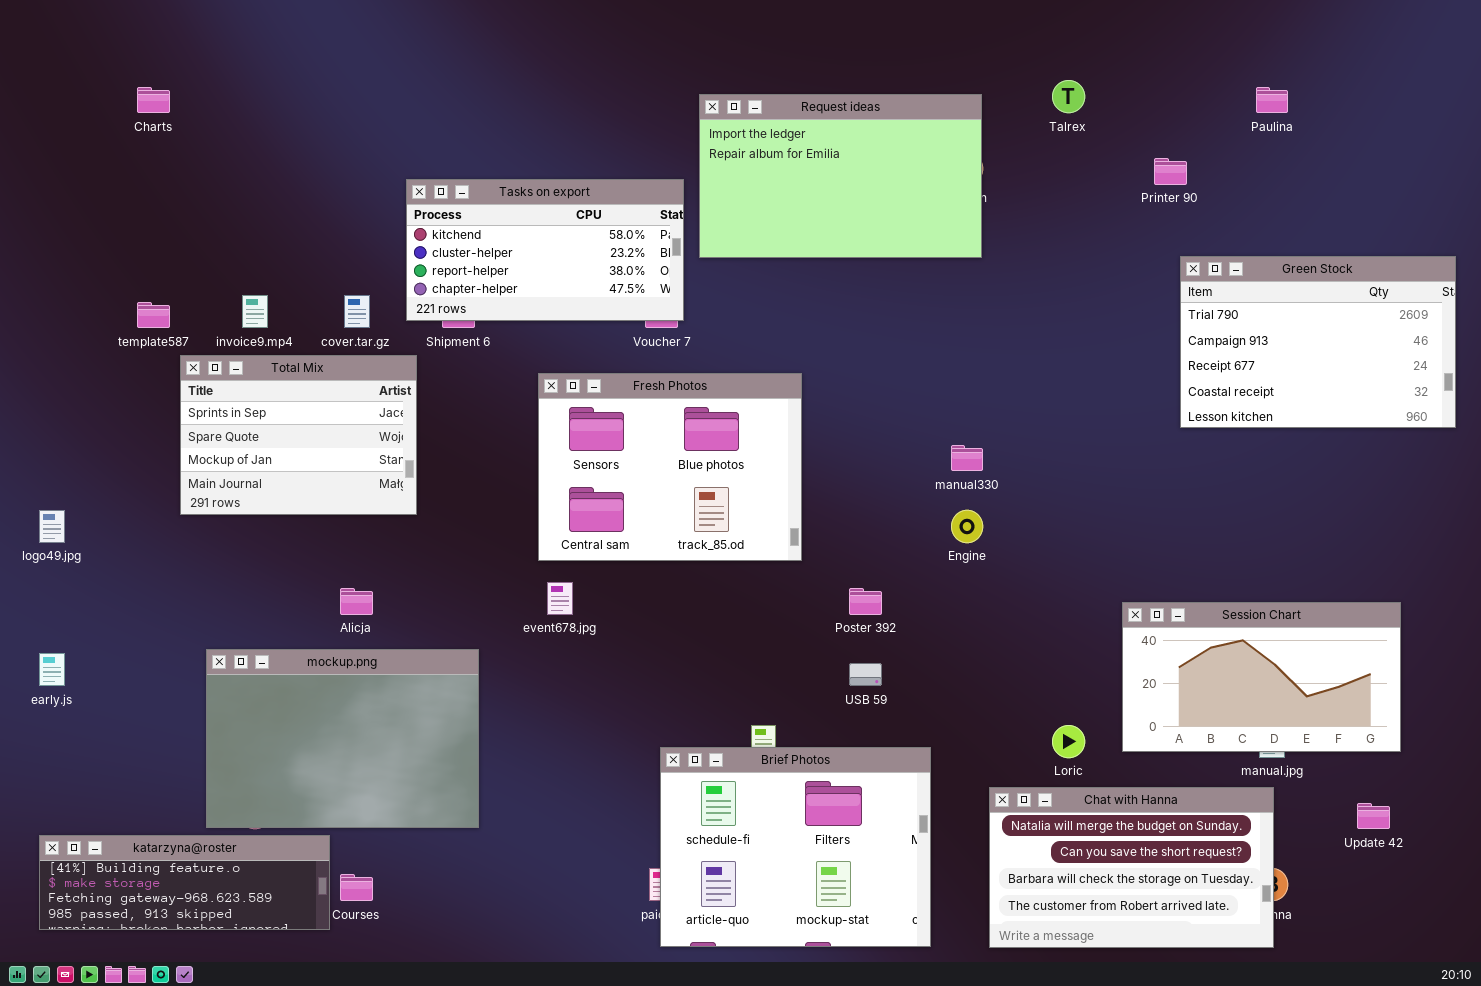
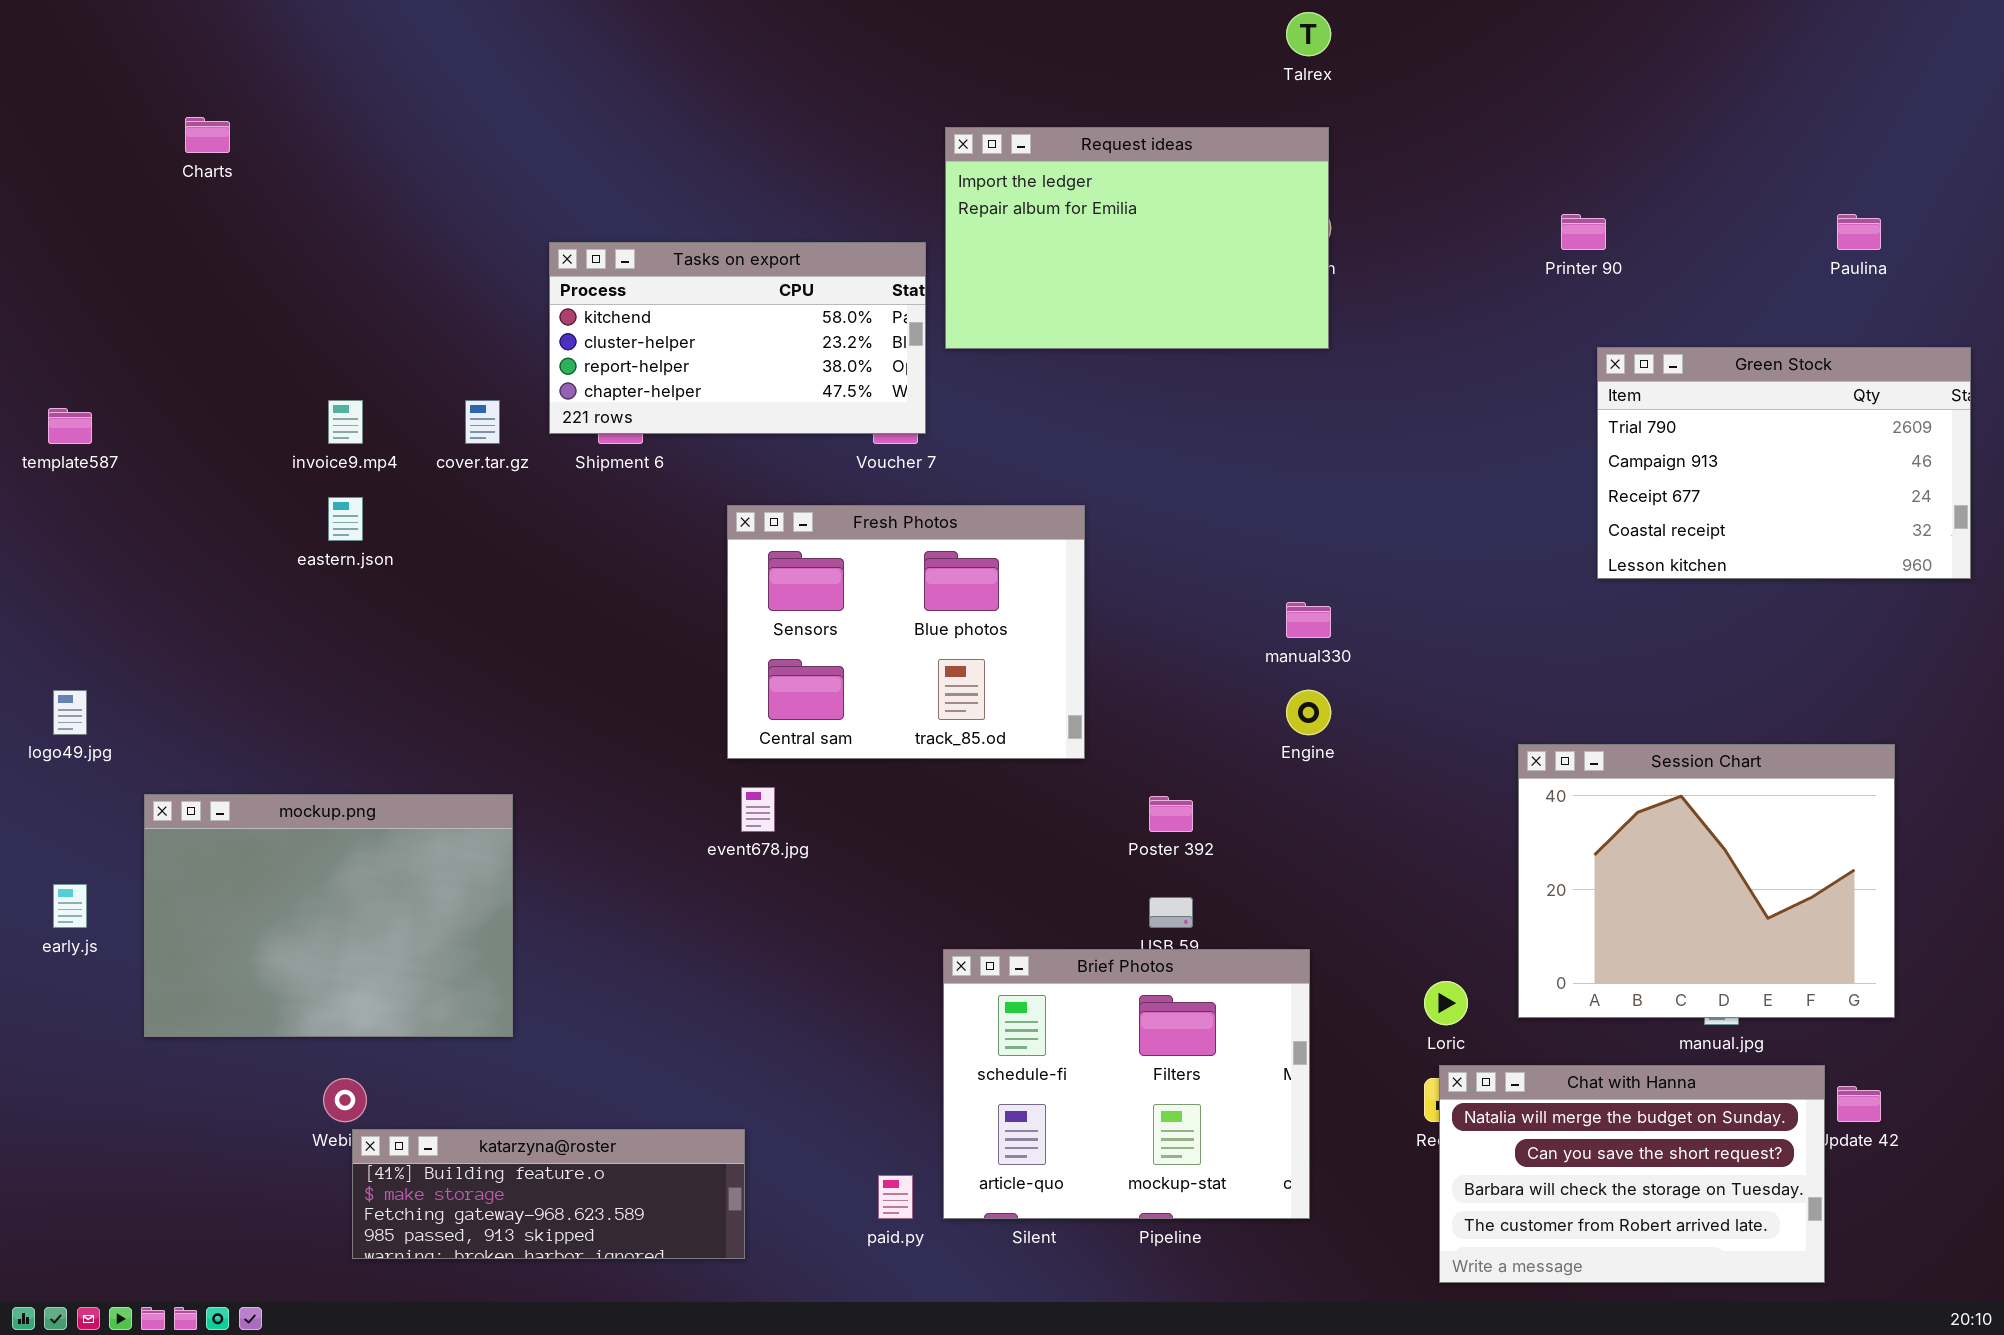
Talrex: [1052,80,1085,113] -> [1286,12,1331,56], moved
Paulina: [1256,87,1288,113] -> [1837,214,1881,250], moved
template587: [137,302,170,328] -> [48,408,92,444], moved
Total Mix: [180,355,417,515] -> none, closed
Session Chart: [1122,602,1401,752] -> [1518,744,1895,1018], resized
mockup.png: [206,649,479,828] -> [144,794,513,1037], moved
Brief Photos: [660,747,931,947] -> [943,949,1310,1219], moved
Chat with Hanna: [989,787,1274,948] -> [1439,1065,1825,1283], moved
katarzyna@roster: [39,835,330,930] -> [352,1129,745,1259], moved

